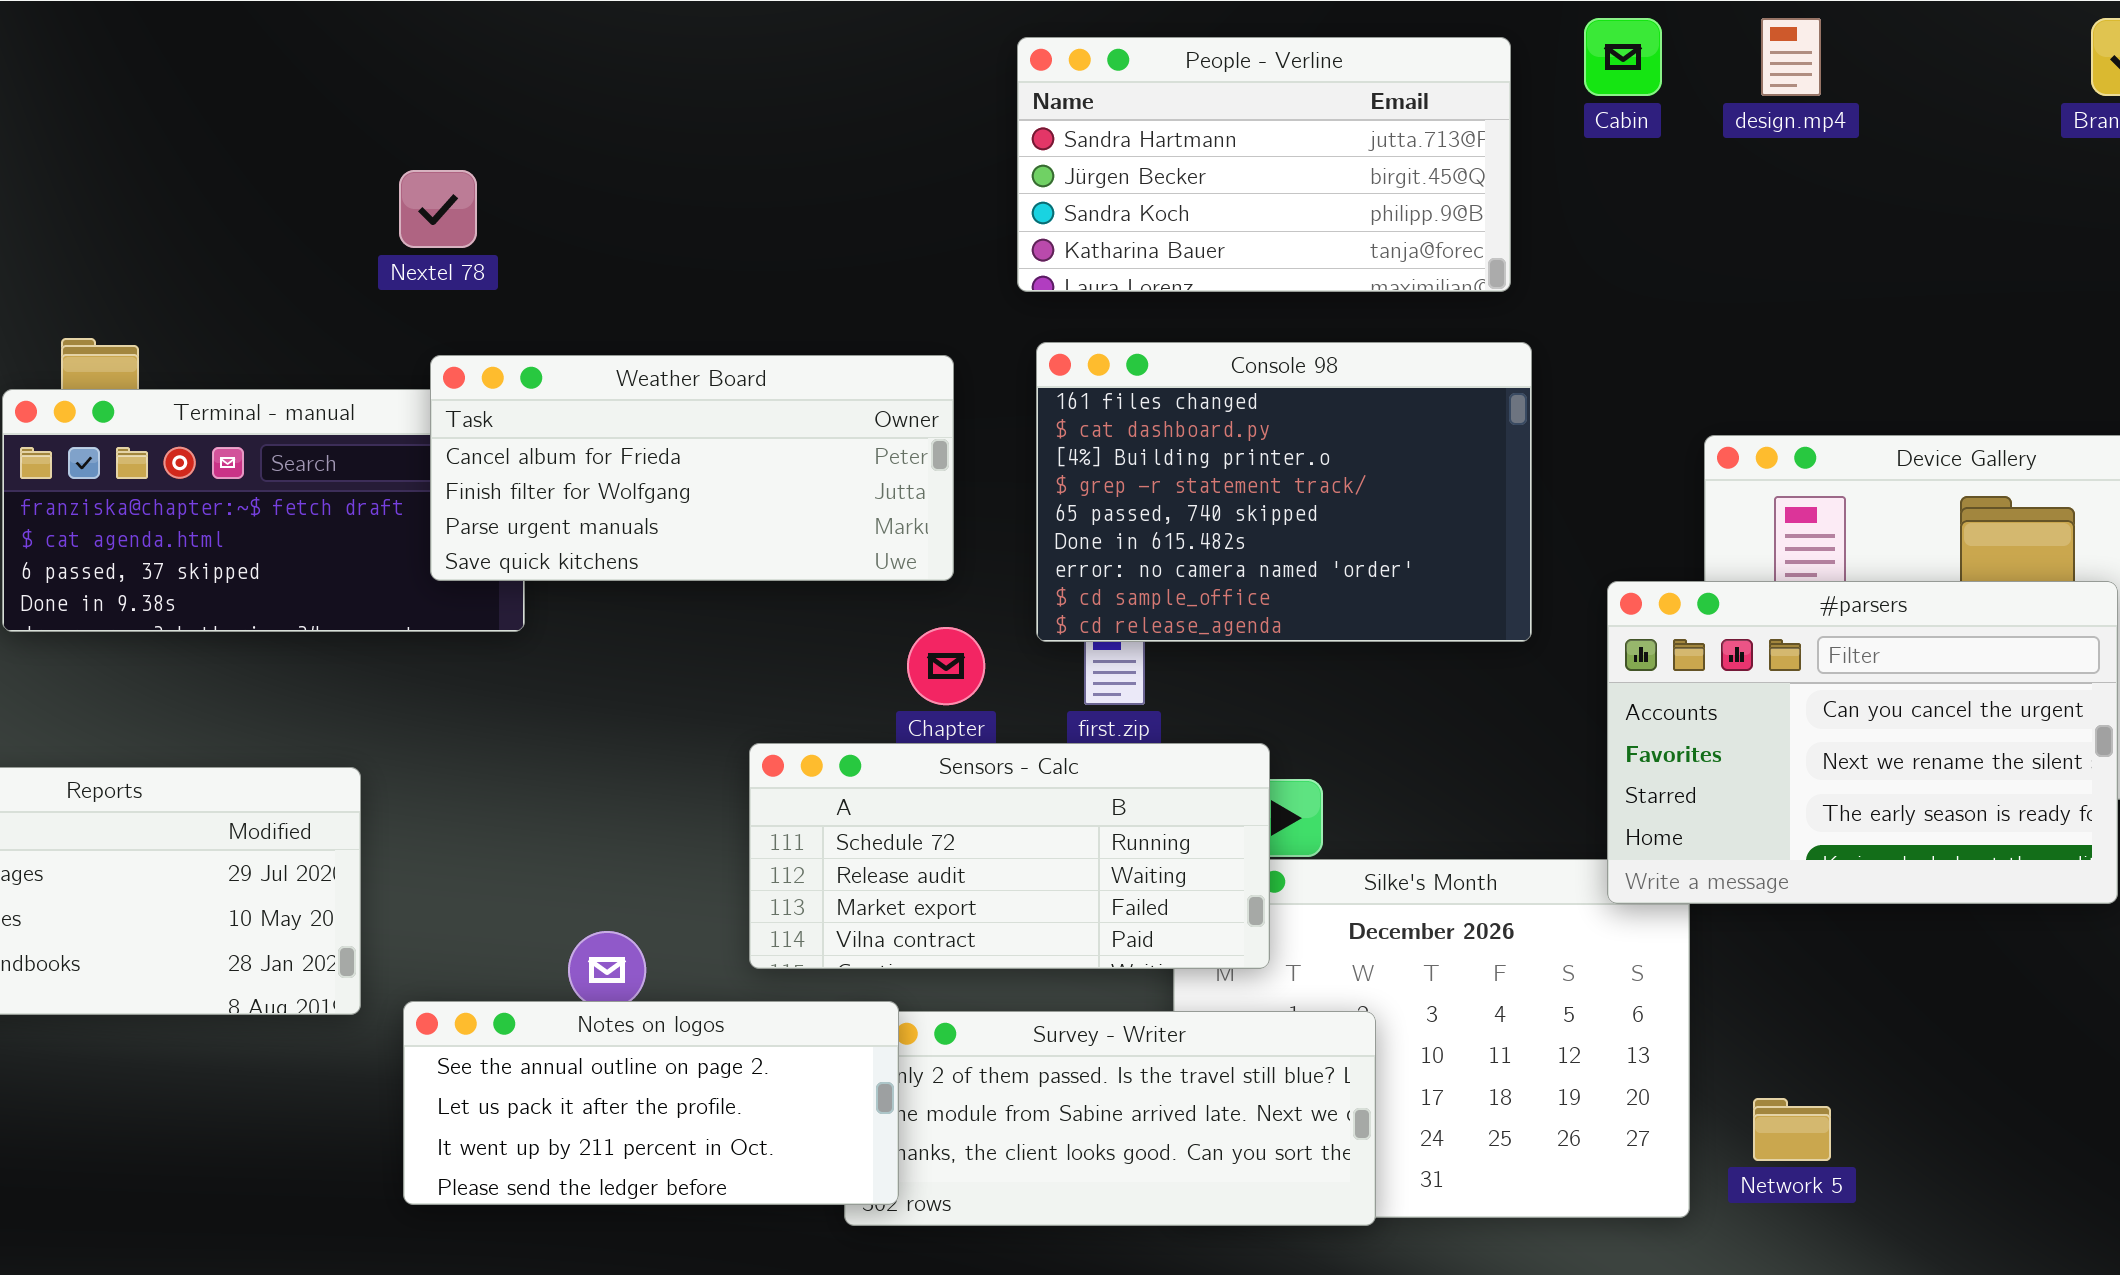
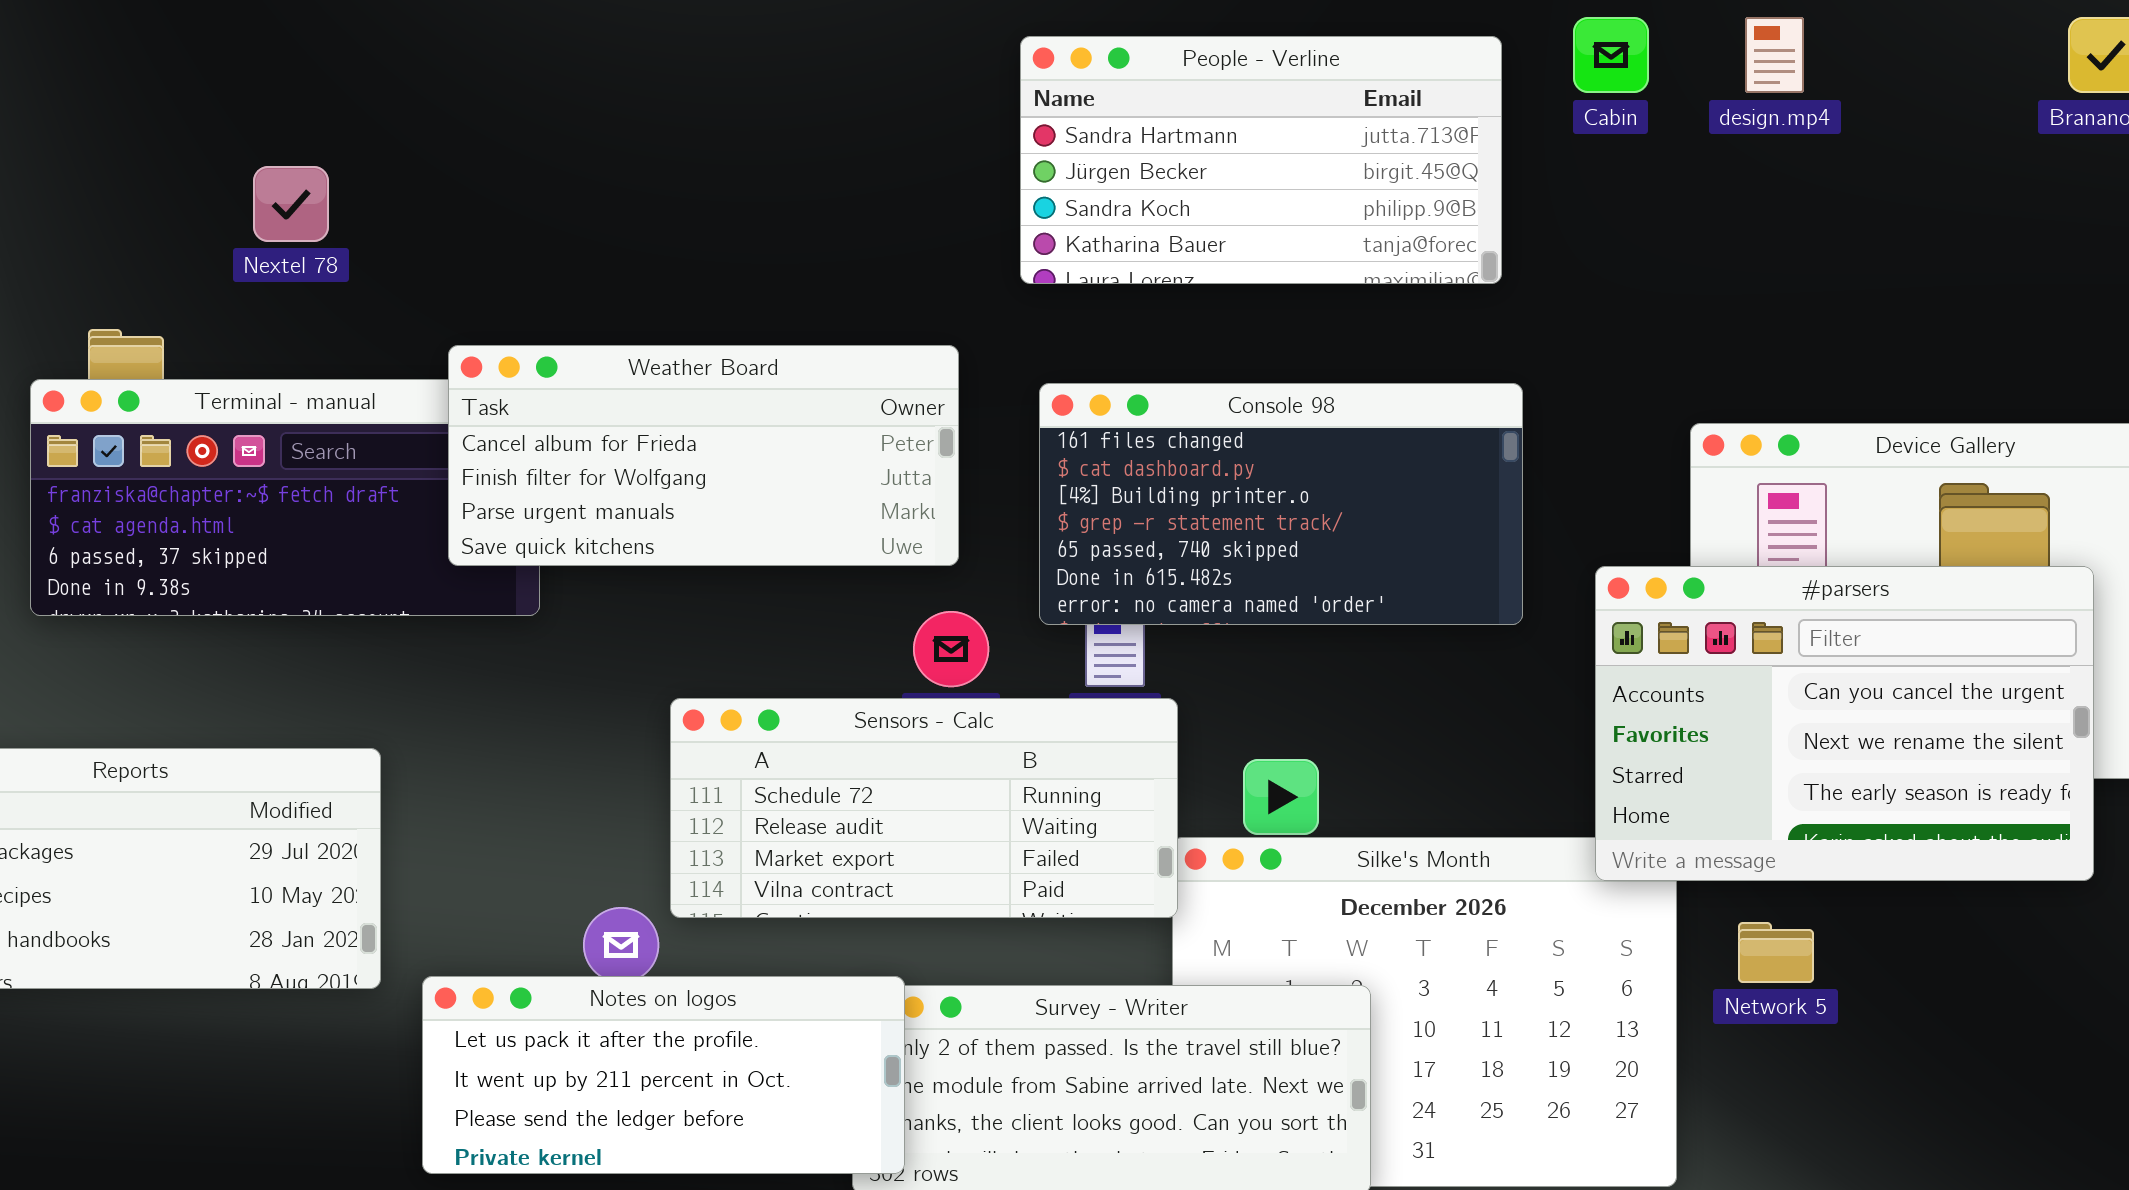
Nextel 78: [399,170,477,248] -> [253,166,329,242], moved
Console 98: [1036,342,1532,642] -> [1039,383,1523,625], resized
Sensors - Calc: [749,743,1270,969] -> [670,698,1178,918], moved
Notes on logos: [403,1001,899,1205] -> [422,976,905,1174], scrolled down 1 row
Network 5: [1753,1098,1831,1161] -> [1738,922,1814,983], moved

